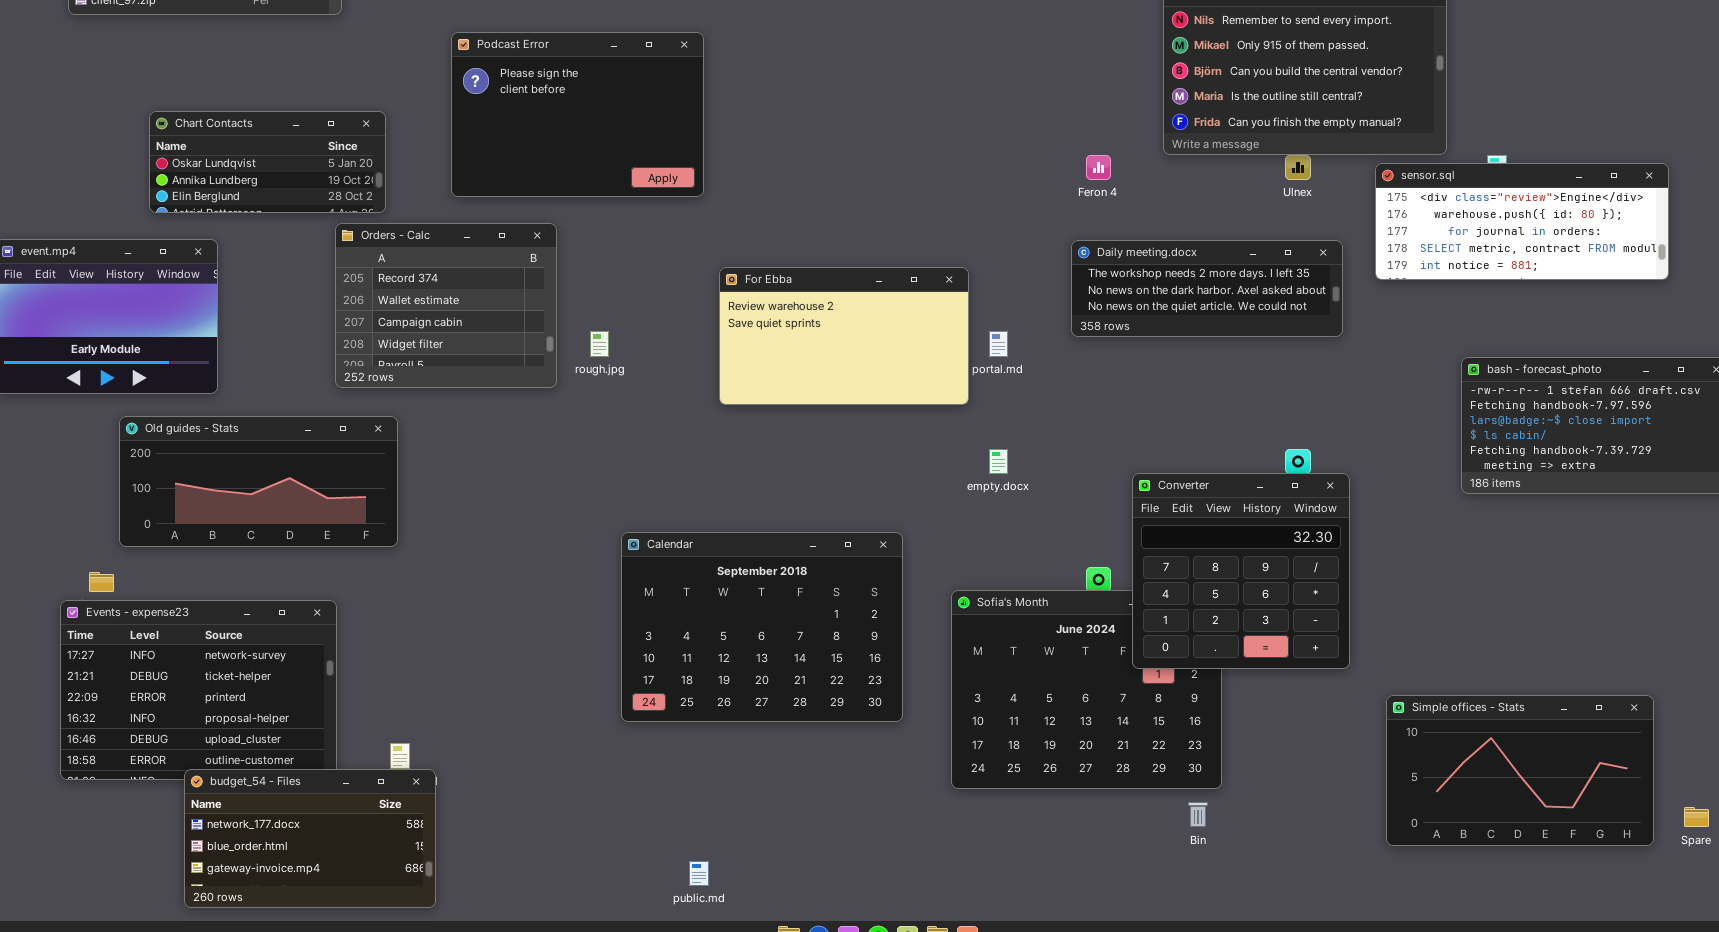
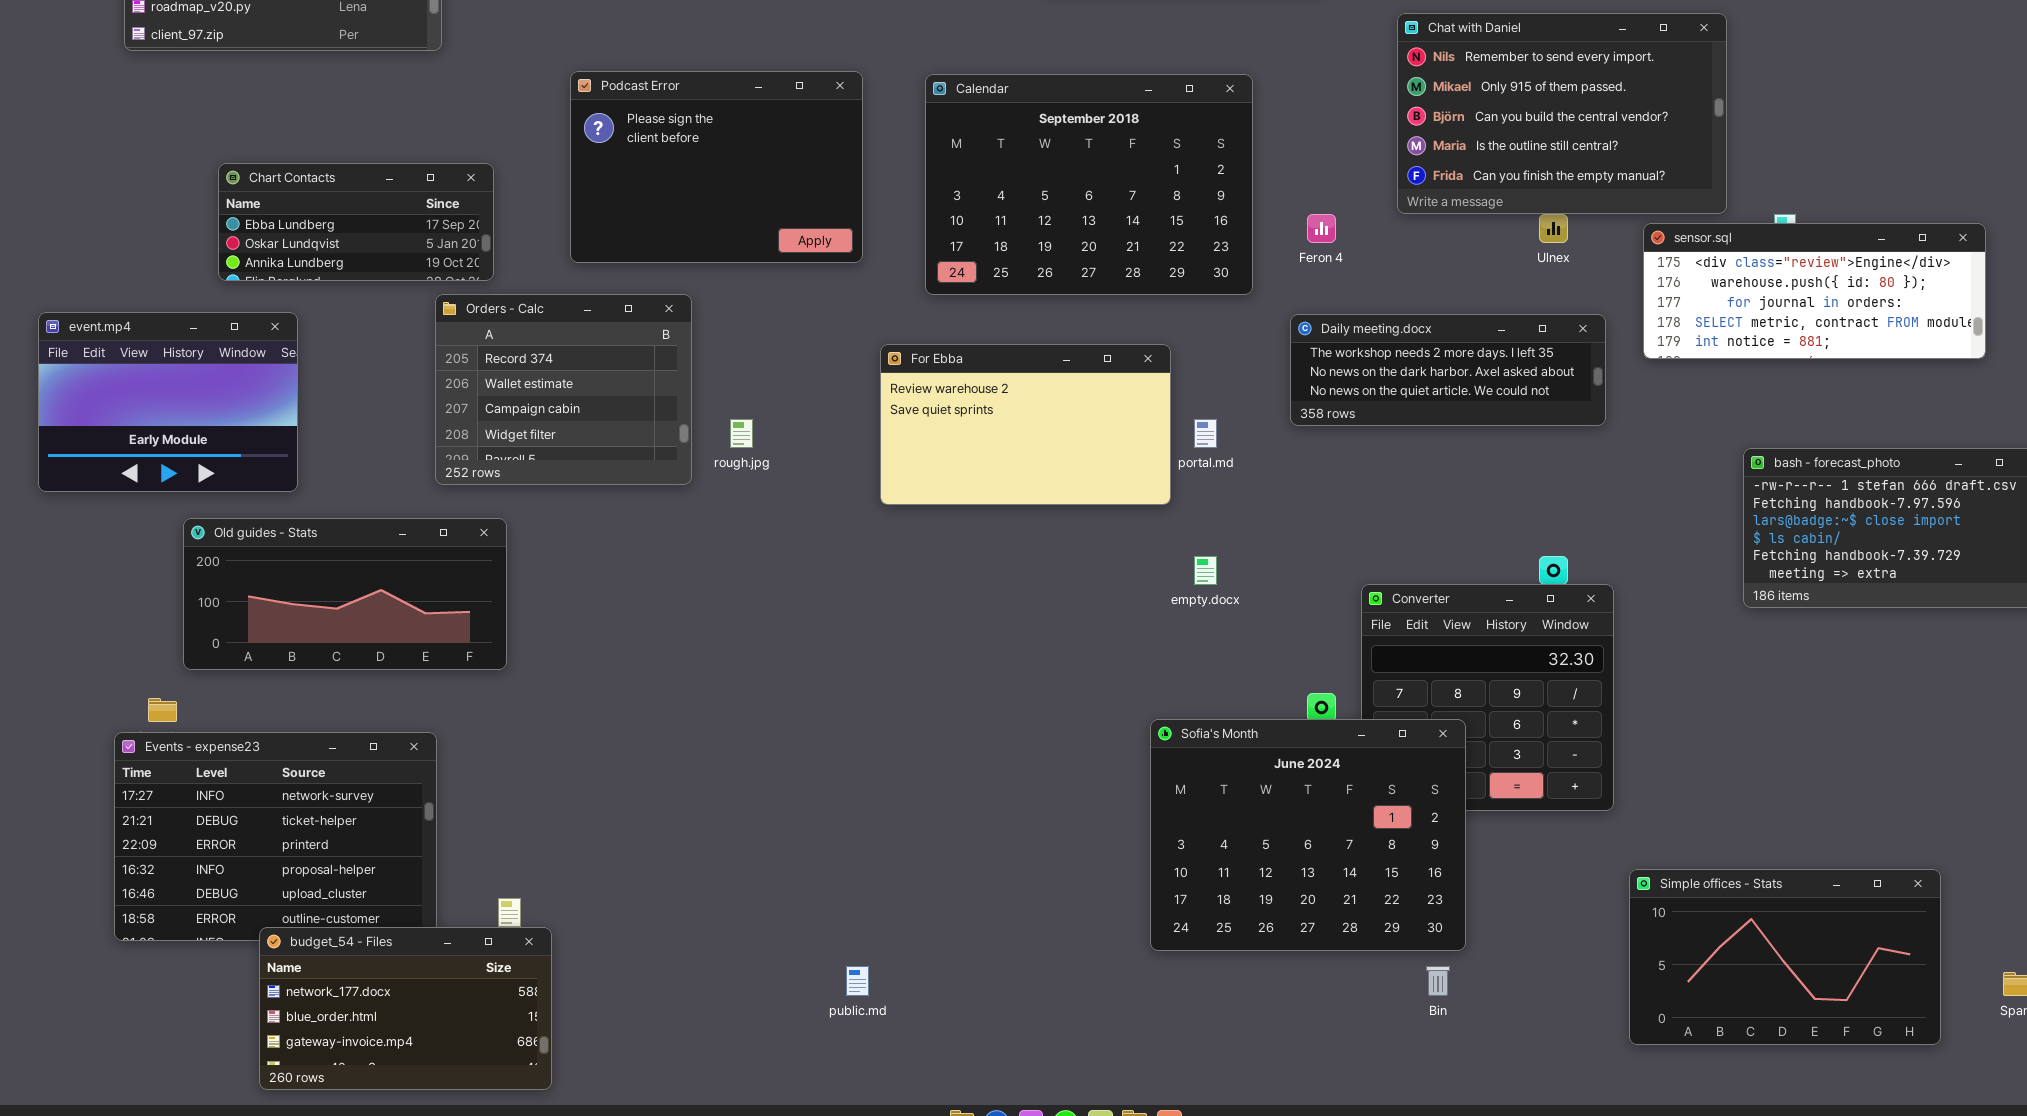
Chart Contacts: [149,111,386,213] -> [218,163,494,281], scrolled up 1 row
Calendar: [621,532,903,722] -> [925,74,1253,295], moved
Sofia's Month: [951,590,1222,789] -> [1150,719,1466,951], raised
Simple offices - Stats: [1386,695,1654,846] -> [1629,869,1941,1045], moved
public.md: [689,861,709,886] -> [846,966,869,996], moved

